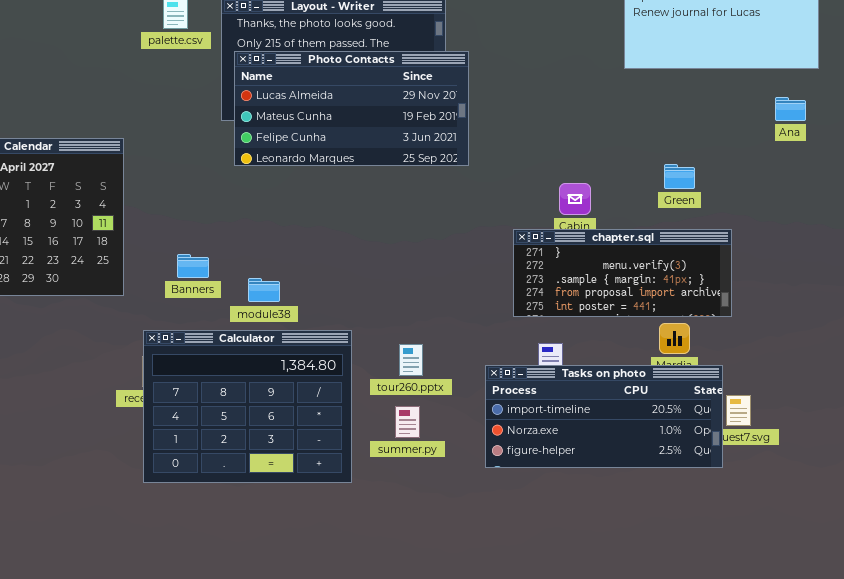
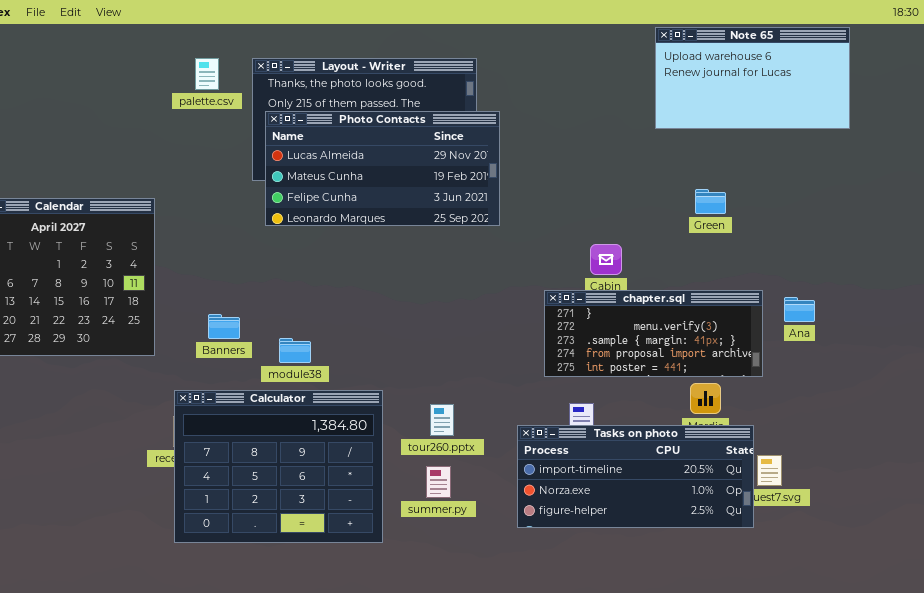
Ana: [775,97,806,121] -> [784,297,815,322], moved
Green: [664,164,695,189] -> [695,189,726,214], moved

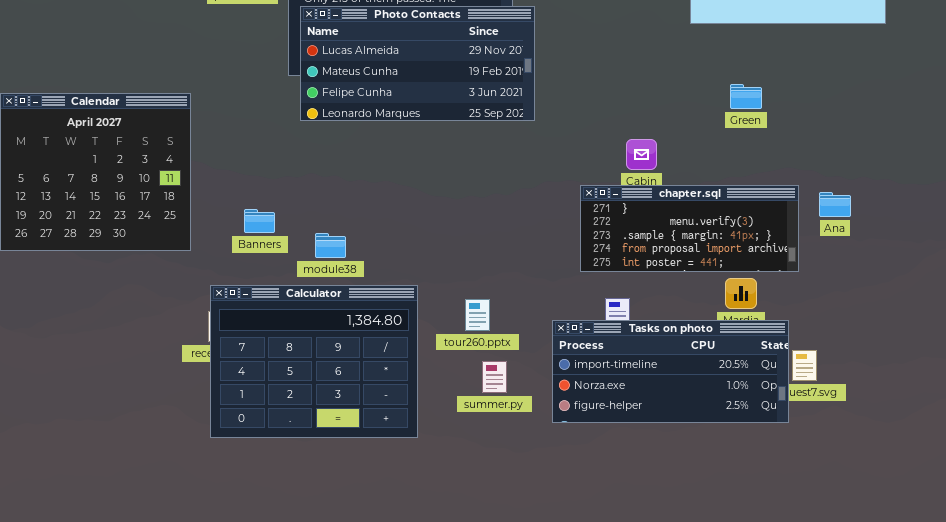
summer.py: [426,466,451,498] -> [482,361,507,393], moved

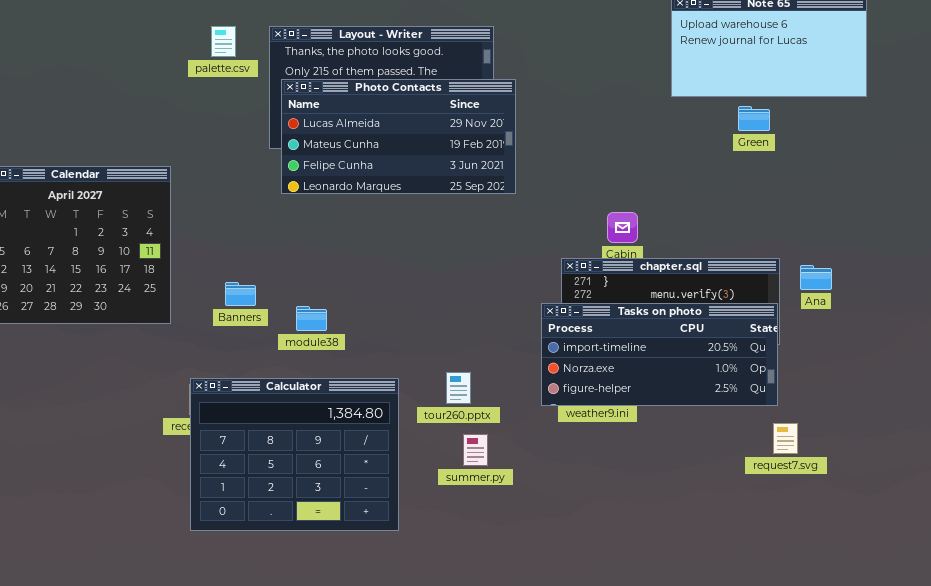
Green: [730,84,762,109] -> [738,106,770,131], moved
Calculator: [210,285,418,438] -> [190,378,399,531], moved
Tasks on photo: [552,320,789,423] -> [541,303,778,406], moved

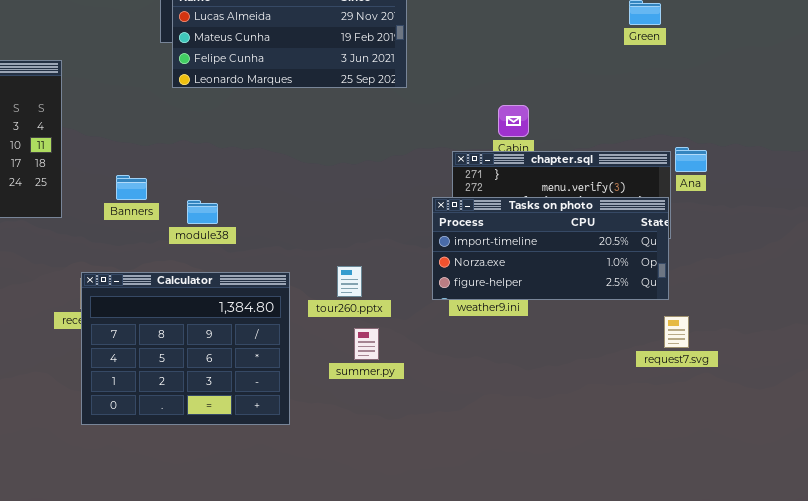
Ana: [800,265,832,290] -> [675,147,707,172], moved

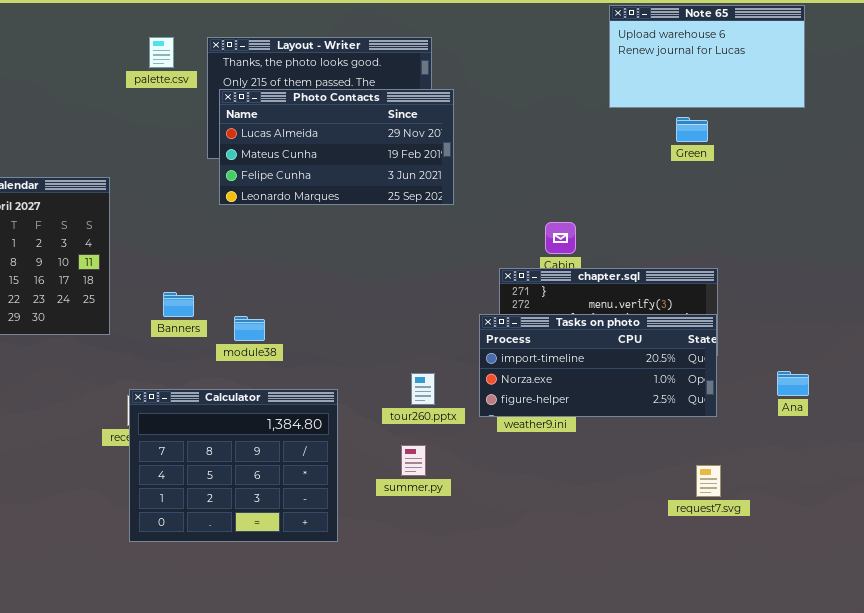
Ana: [675,147,707,172] -> [777,371,809,396], moved
tour260.pptx: [337,266,362,297] -> [411,373,435,405], moved
request7.svg: [664,316,689,348] -> [696,465,721,497], moved

